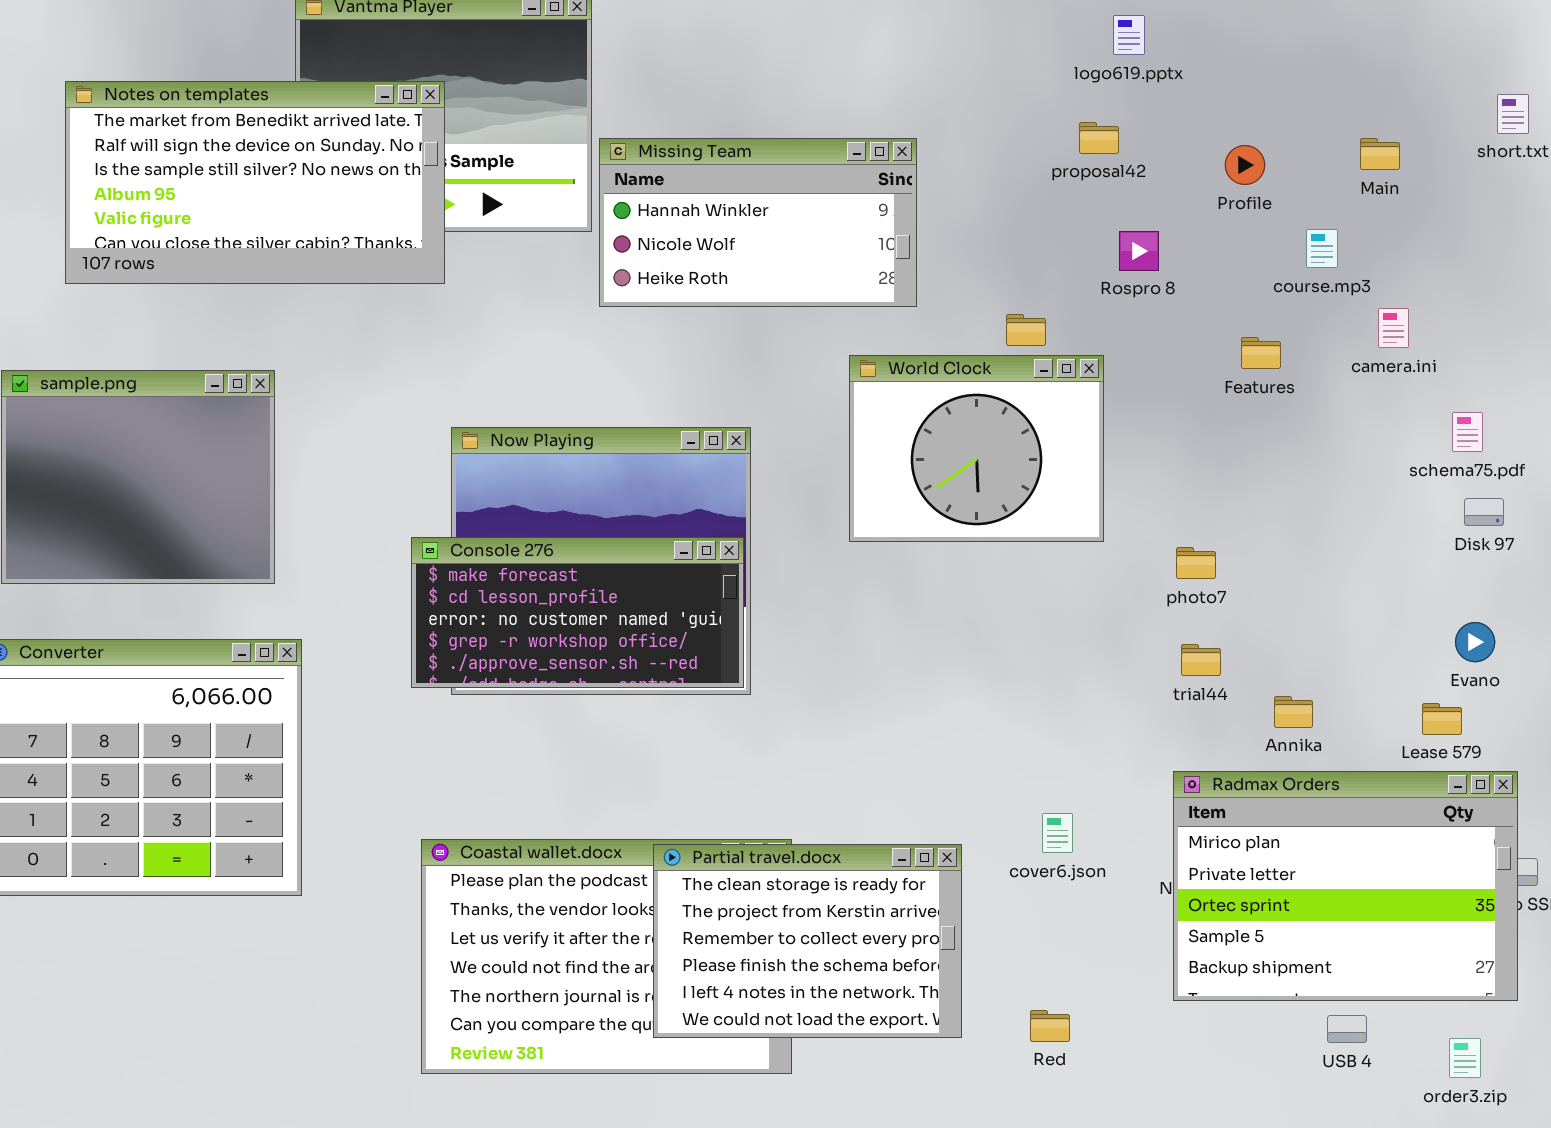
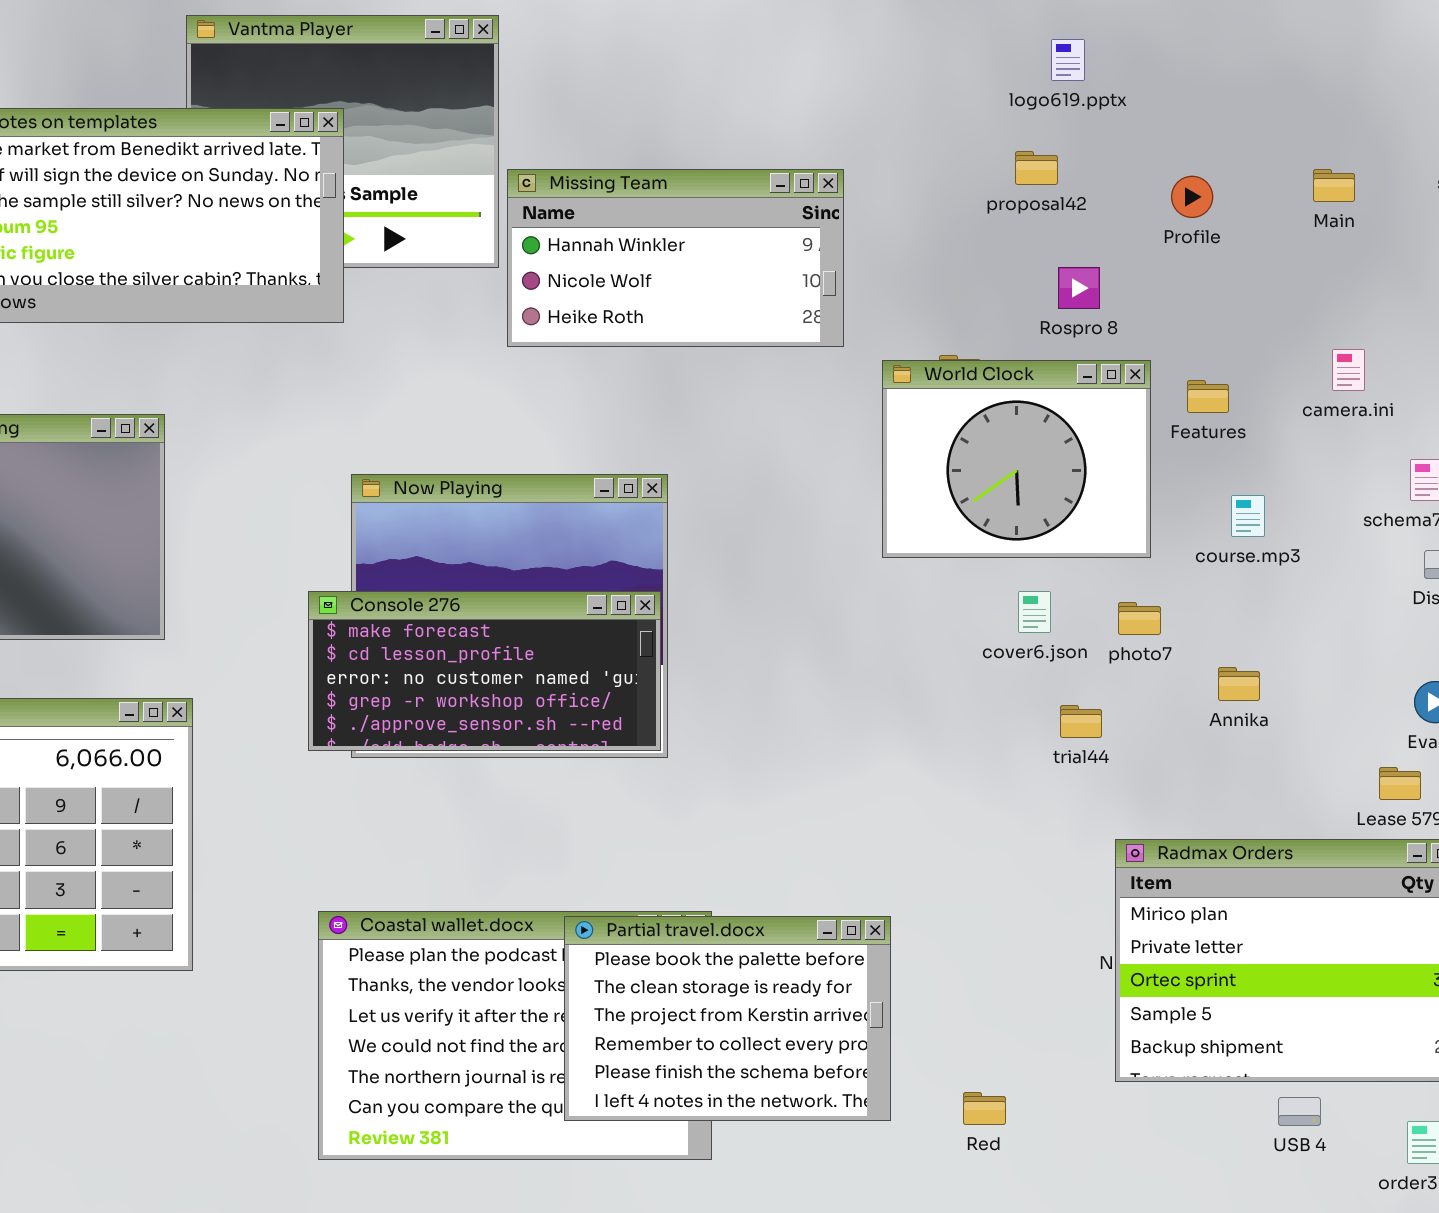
course.mp3: [1306,229,1338,268] -> [1231,495,1265,537], moved
World Clock: [849,355,1104,542] -> [882,360,1151,558], moved
trial44: [1181,644,1221,676] -> [1060,705,1102,738], moved
Annika: [1274,696,1313,728] -> [1218,667,1260,701], moved
cover6.json: [1042,813,1073,853] -> [1018,591,1051,633], moved
Partial travel.docx: [653,844,962,1038] -> [564,916,891,1121], scrolled up 1 row

